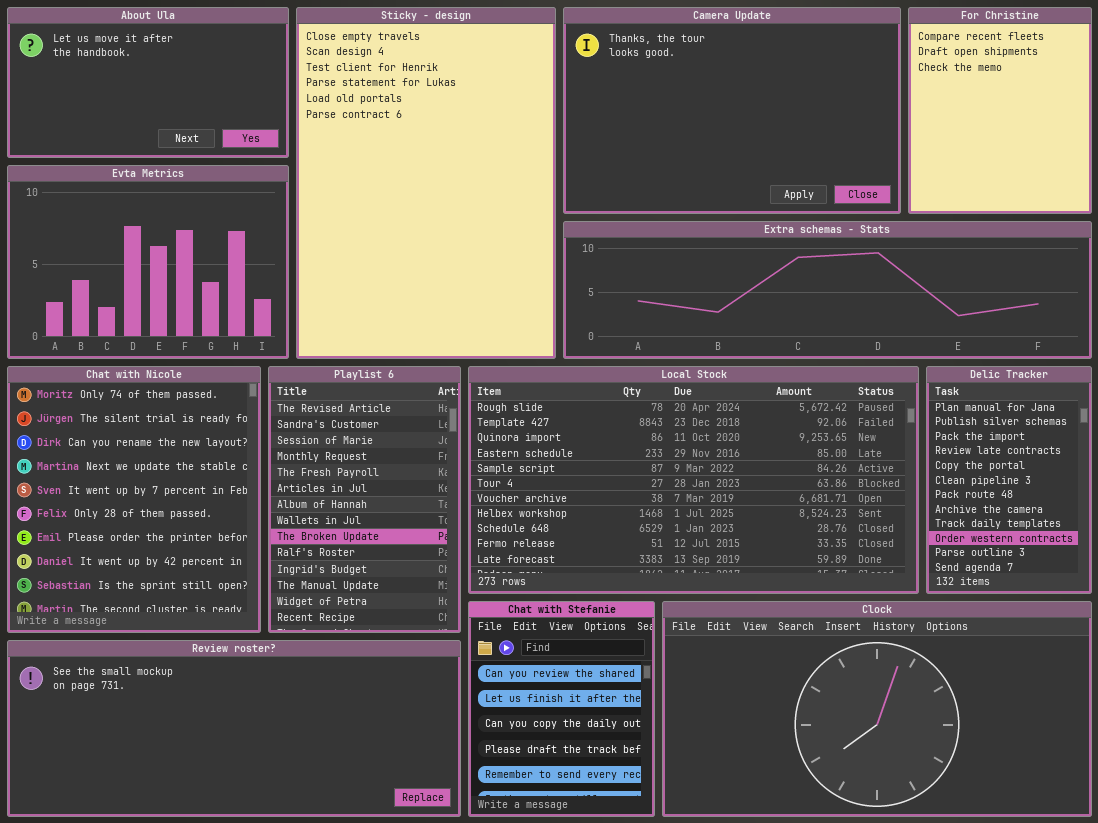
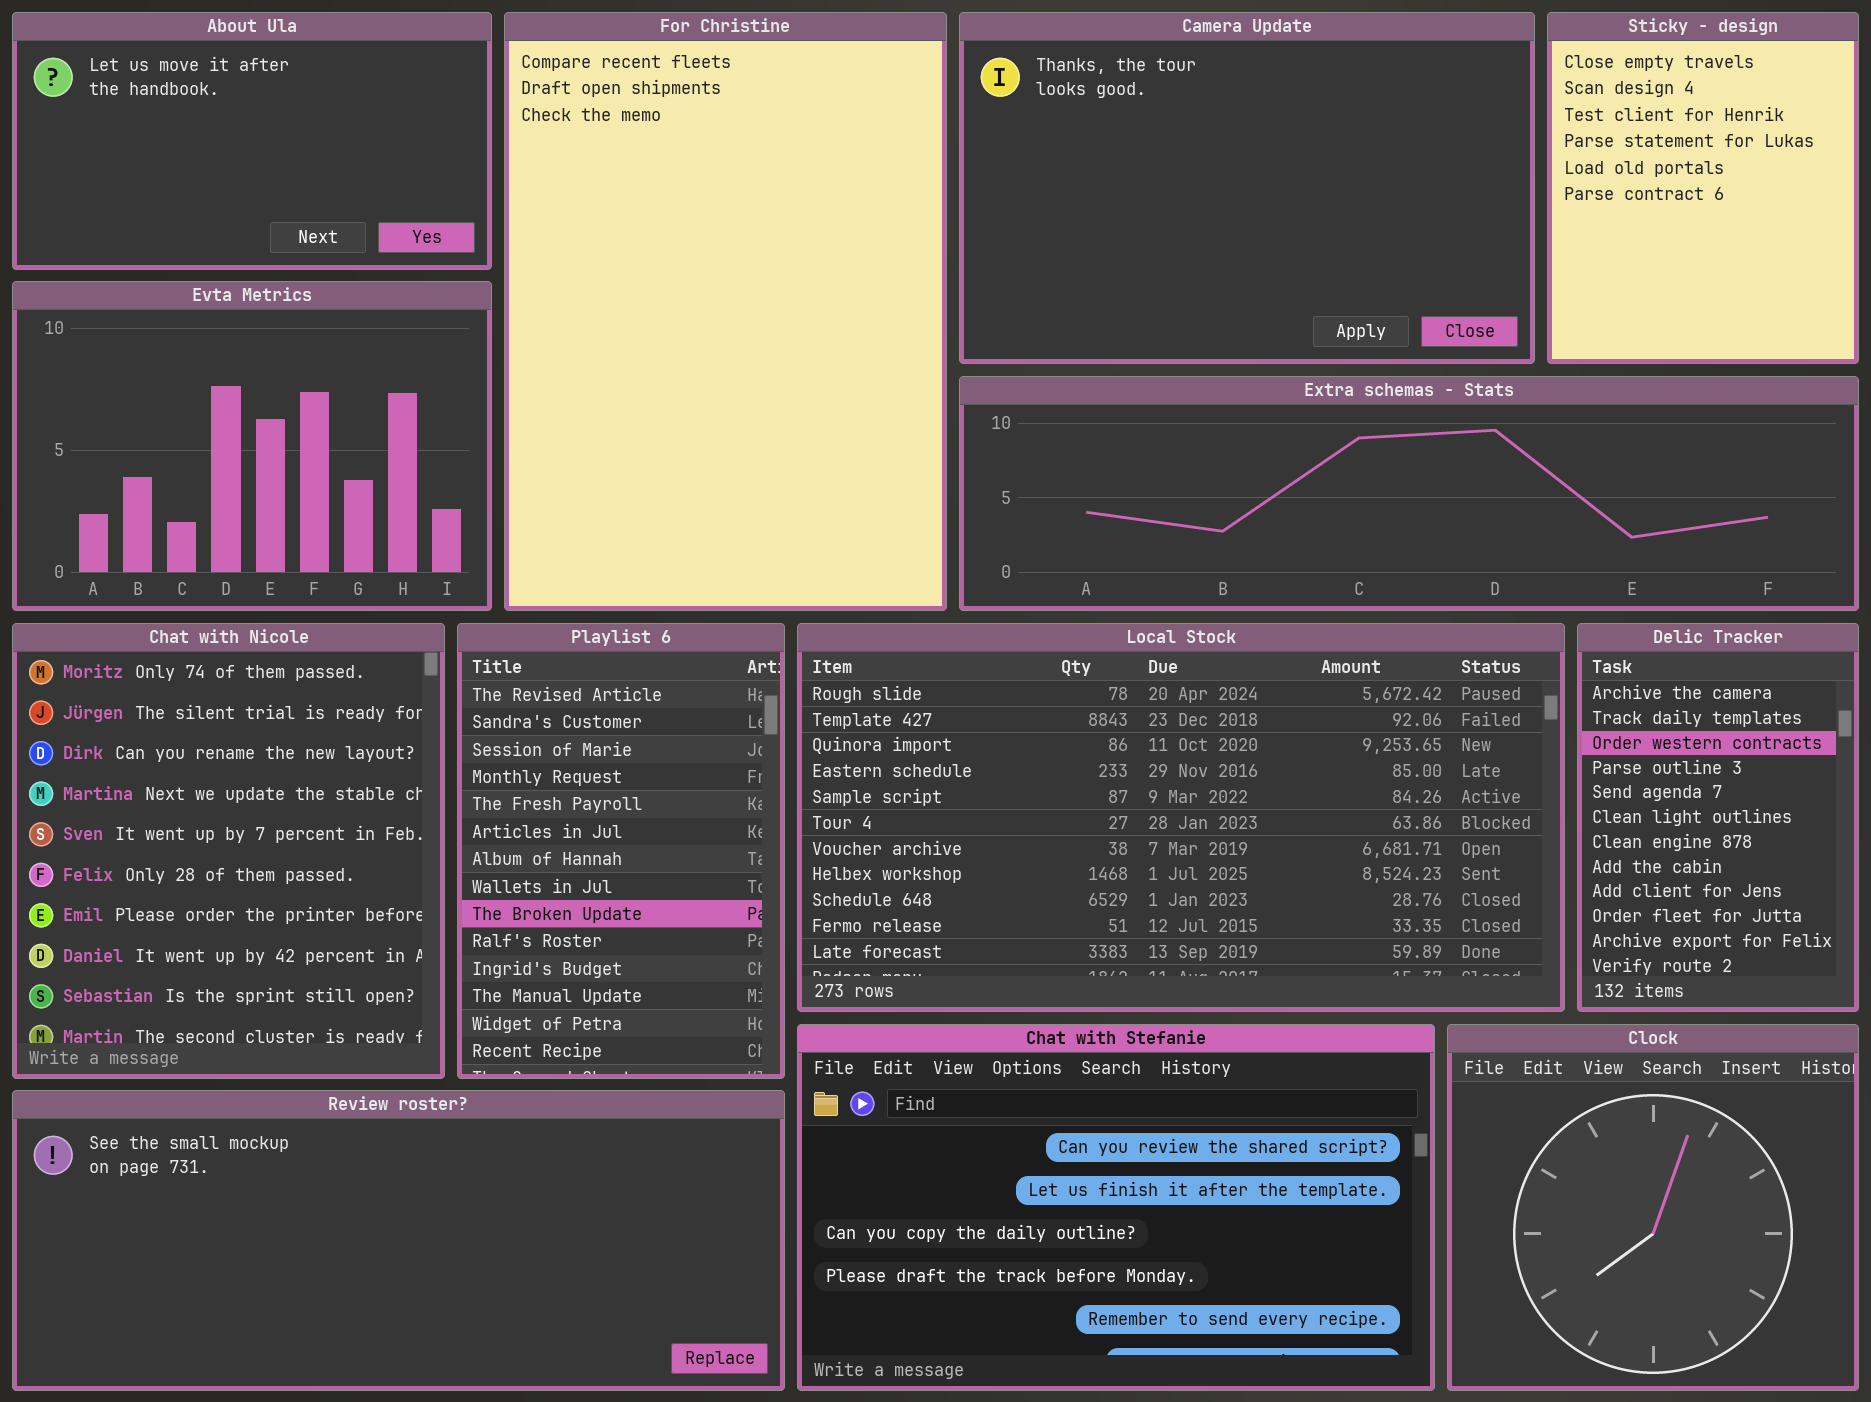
Sticky - design: [296,7,556,359] -> [1547,12,1859,364], moved, resized
For Christine: [908,7,1092,214] -> [504,12,947,611], moved, resized
Delic Tracker: [926,366,1092,594] -> [1577,623,1859,1012], scrolled down 7 rows
Chat with Stefanie: [468,601,655,817] -> [797,1024,1435,1391], resized
Clock: [662,601,1092,817] -> [1447,1024,1859,1391], resized

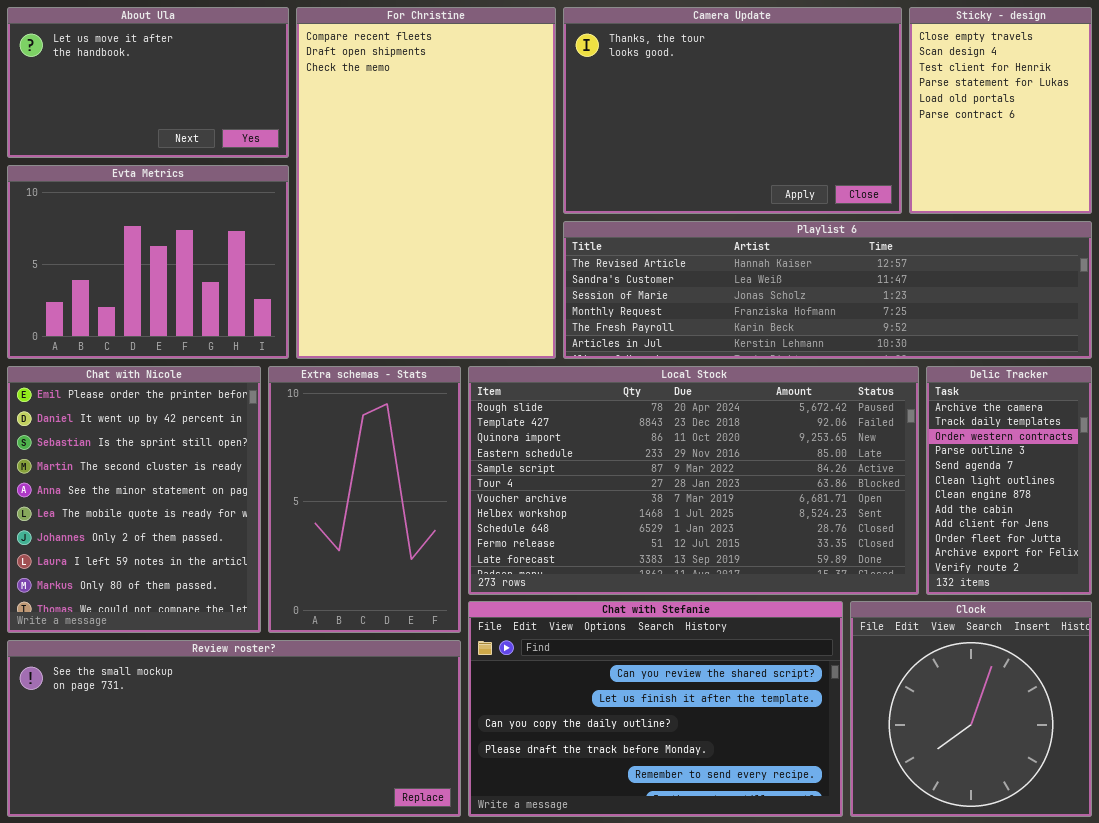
Extra schemas - Stats: [959,376,1859,611] -> [268,366,461,633], moved, resized
Chat with Nicole: [12,623,445,1079] -> [7,366,261,633], scrolled down 6 rows
Playlist 6: [457,623,785,1079] -> [563,221,1092,359], moved, resized

